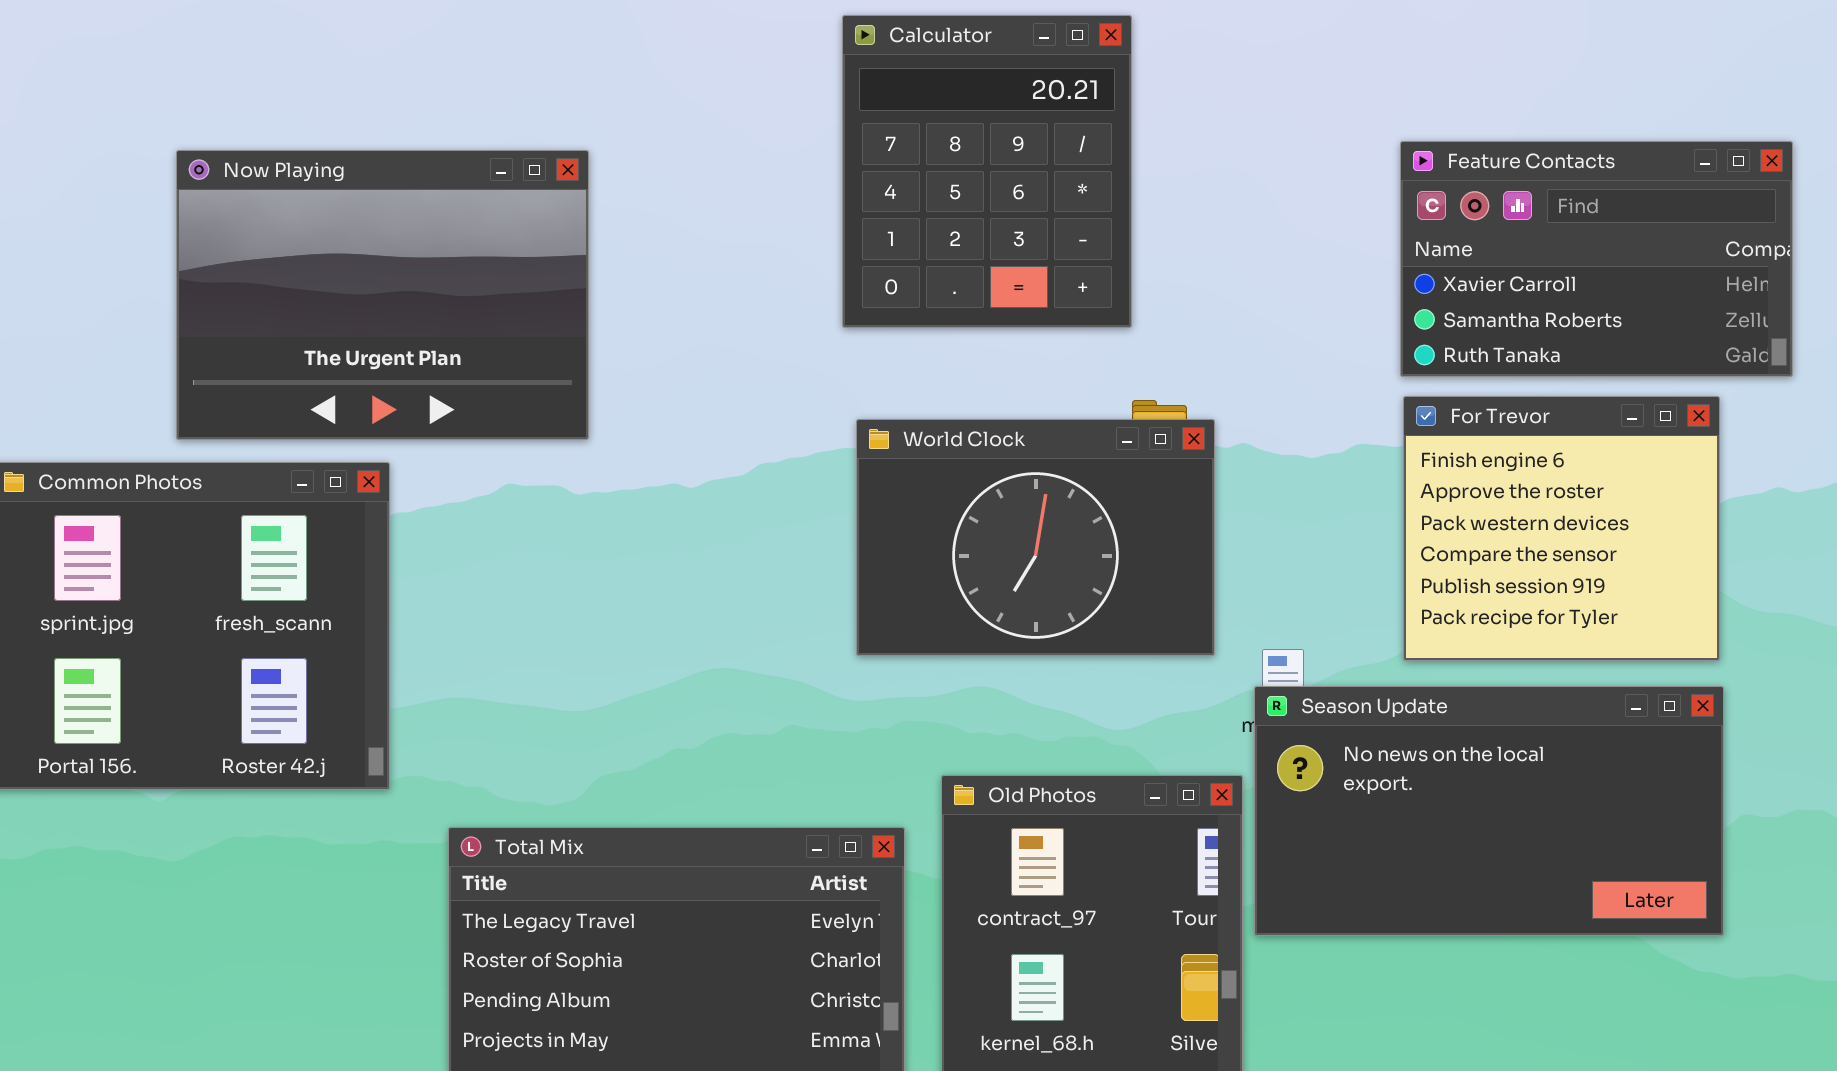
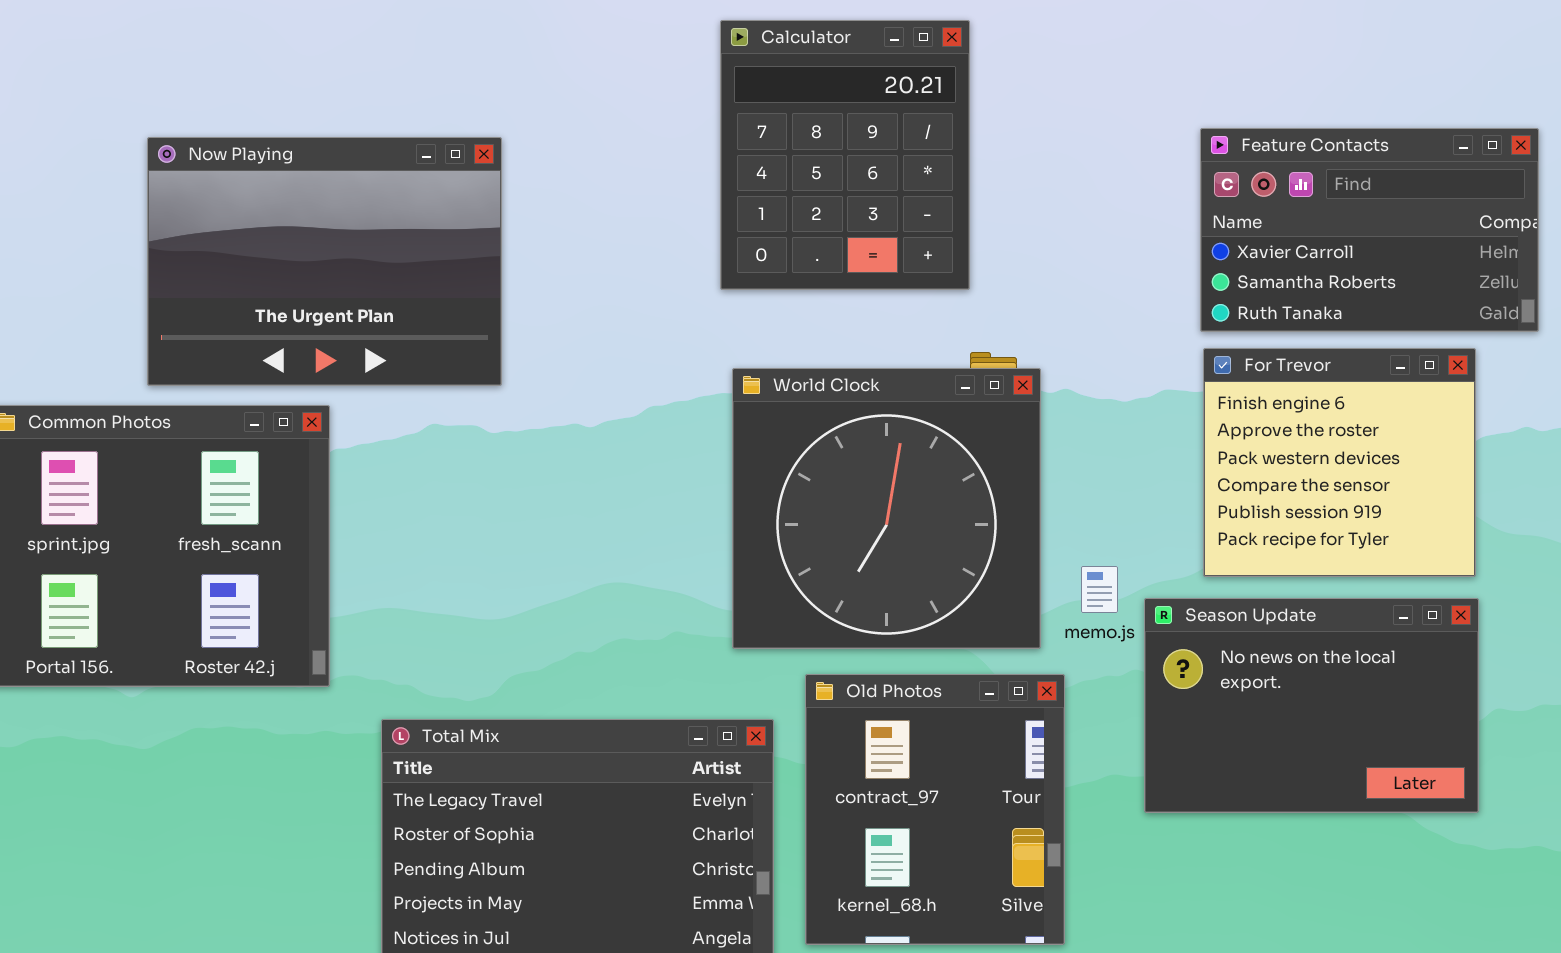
World Clock: [856,419,1215,656] -> [732,368,1041,649], resized
Season Update: [1254,686,1724,936] -> [1144,598,1479,813], resized

